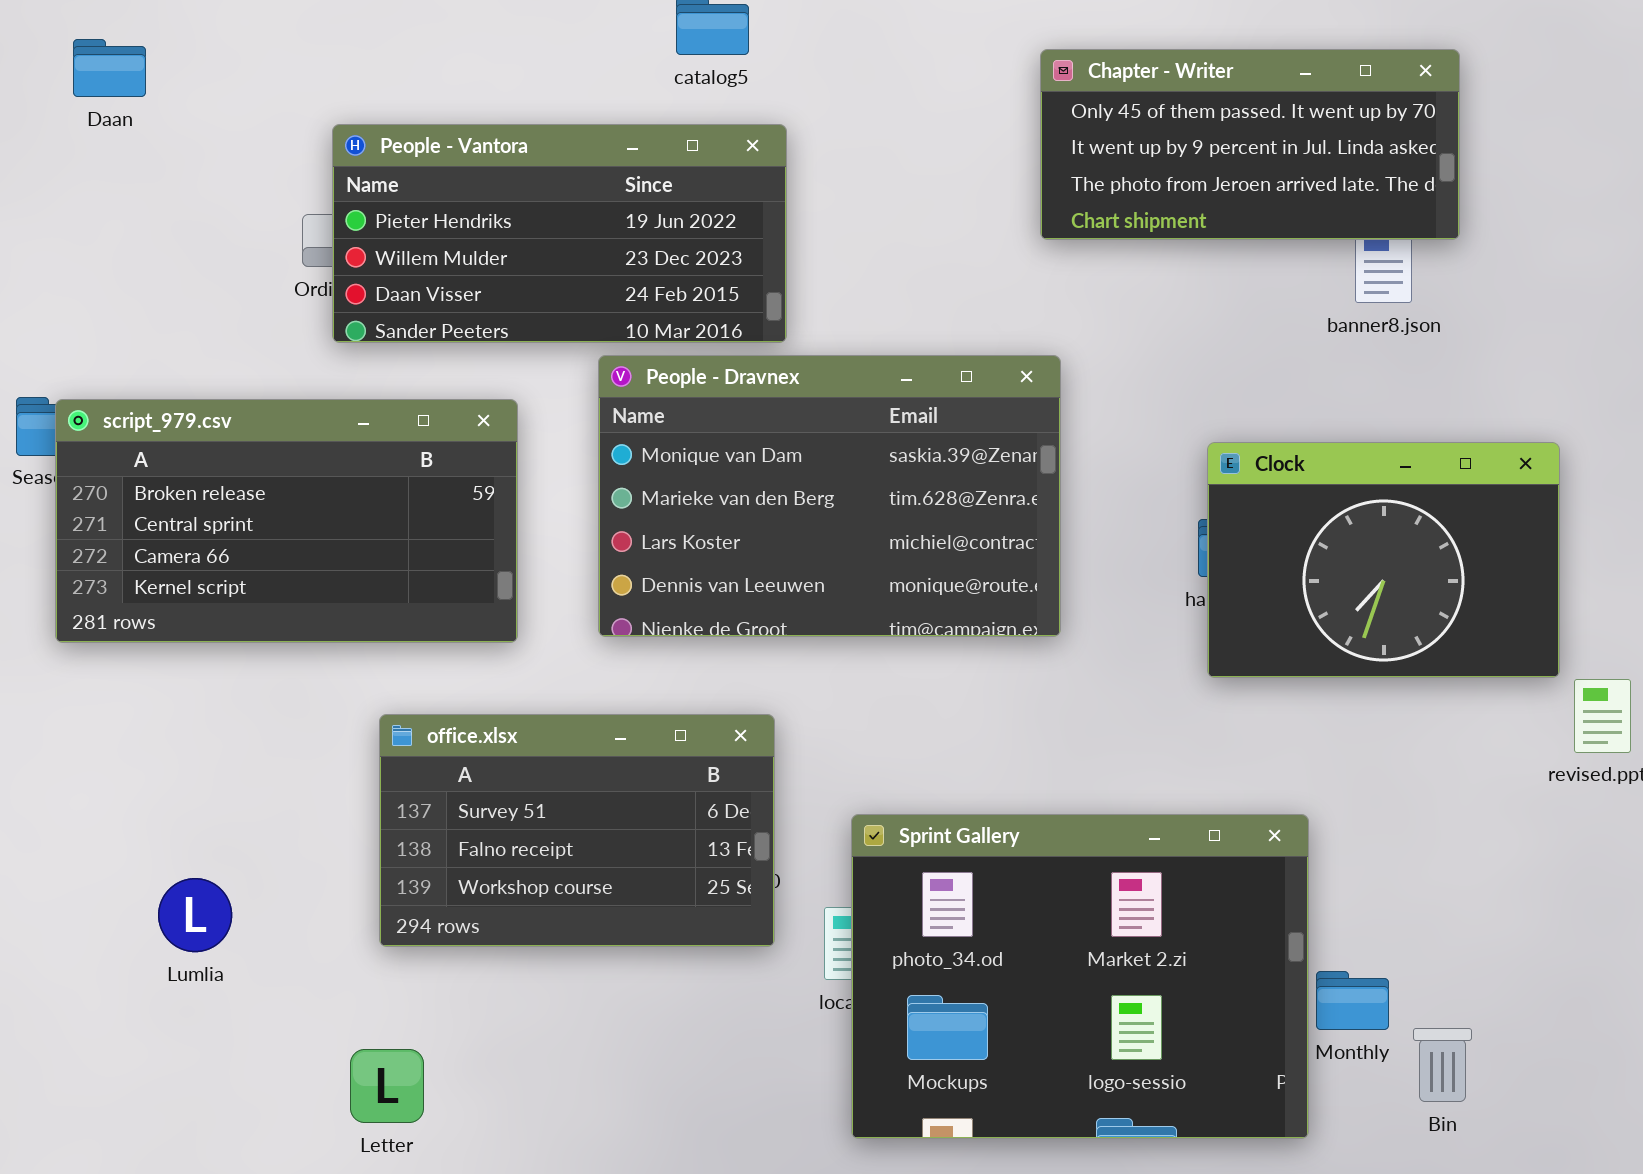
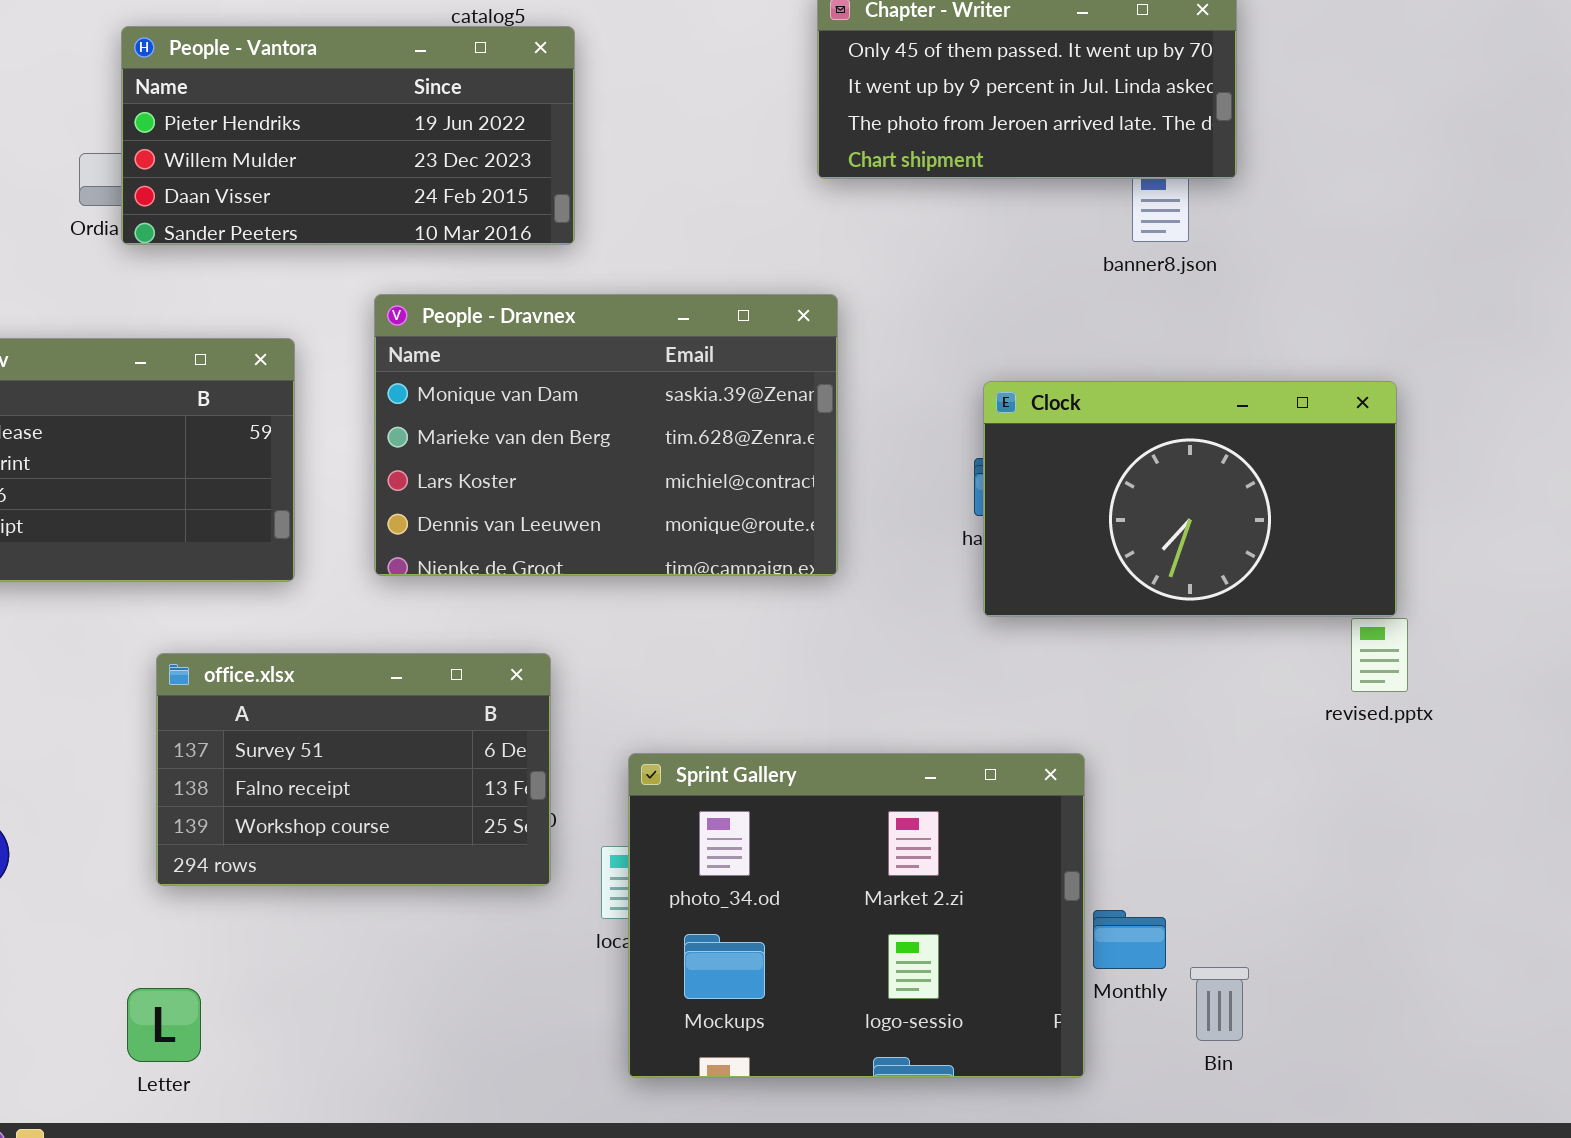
People - Vantora: [332,124,787,343] -> [121,26,575,245], moved
Clock: [1207,442,1560,678] -> [983,381,1397,617], resized

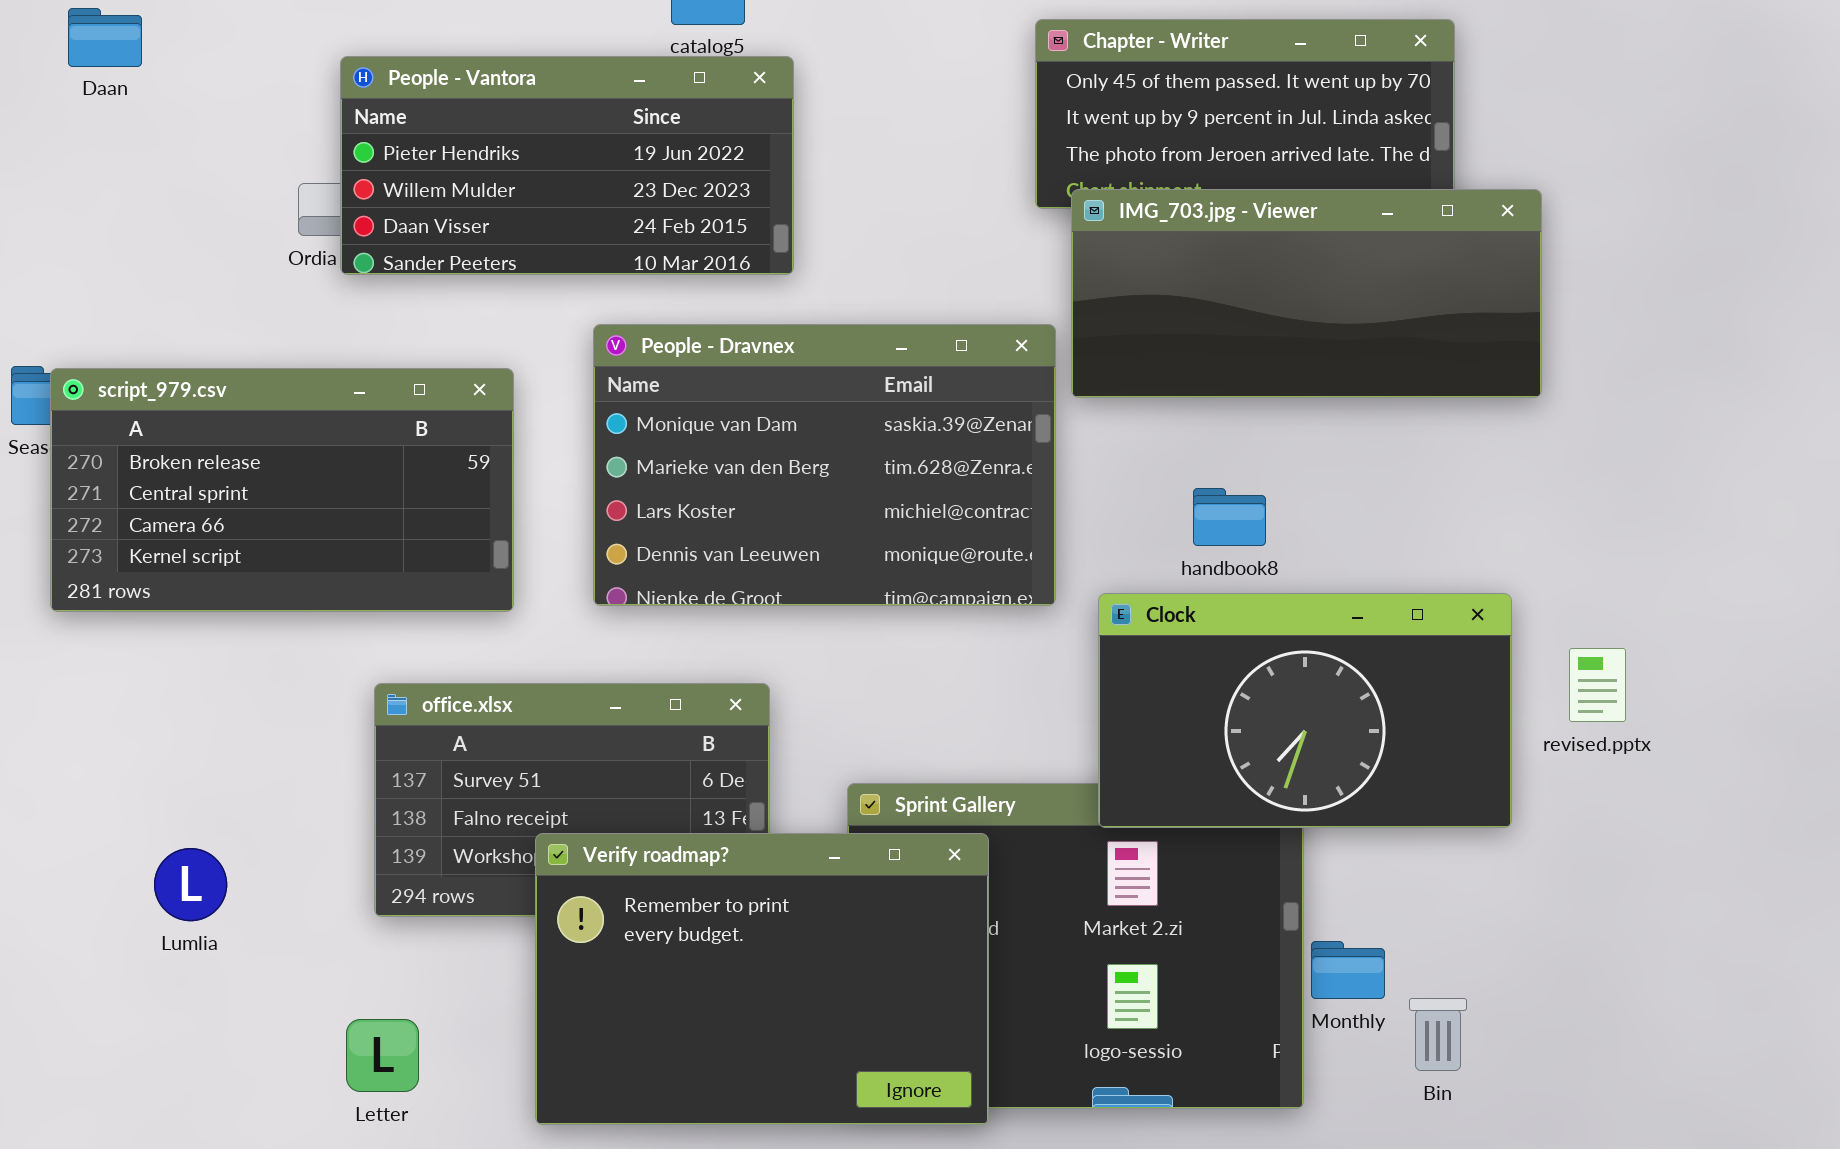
IMG_703.jpg - Viewer: none -> [1071,189,1542,398], opened
Clock: [983,381,1397,617] -> [1098,593,1512,828], moved
Verify roadmap?: none -> [535,833,989,1125], opened

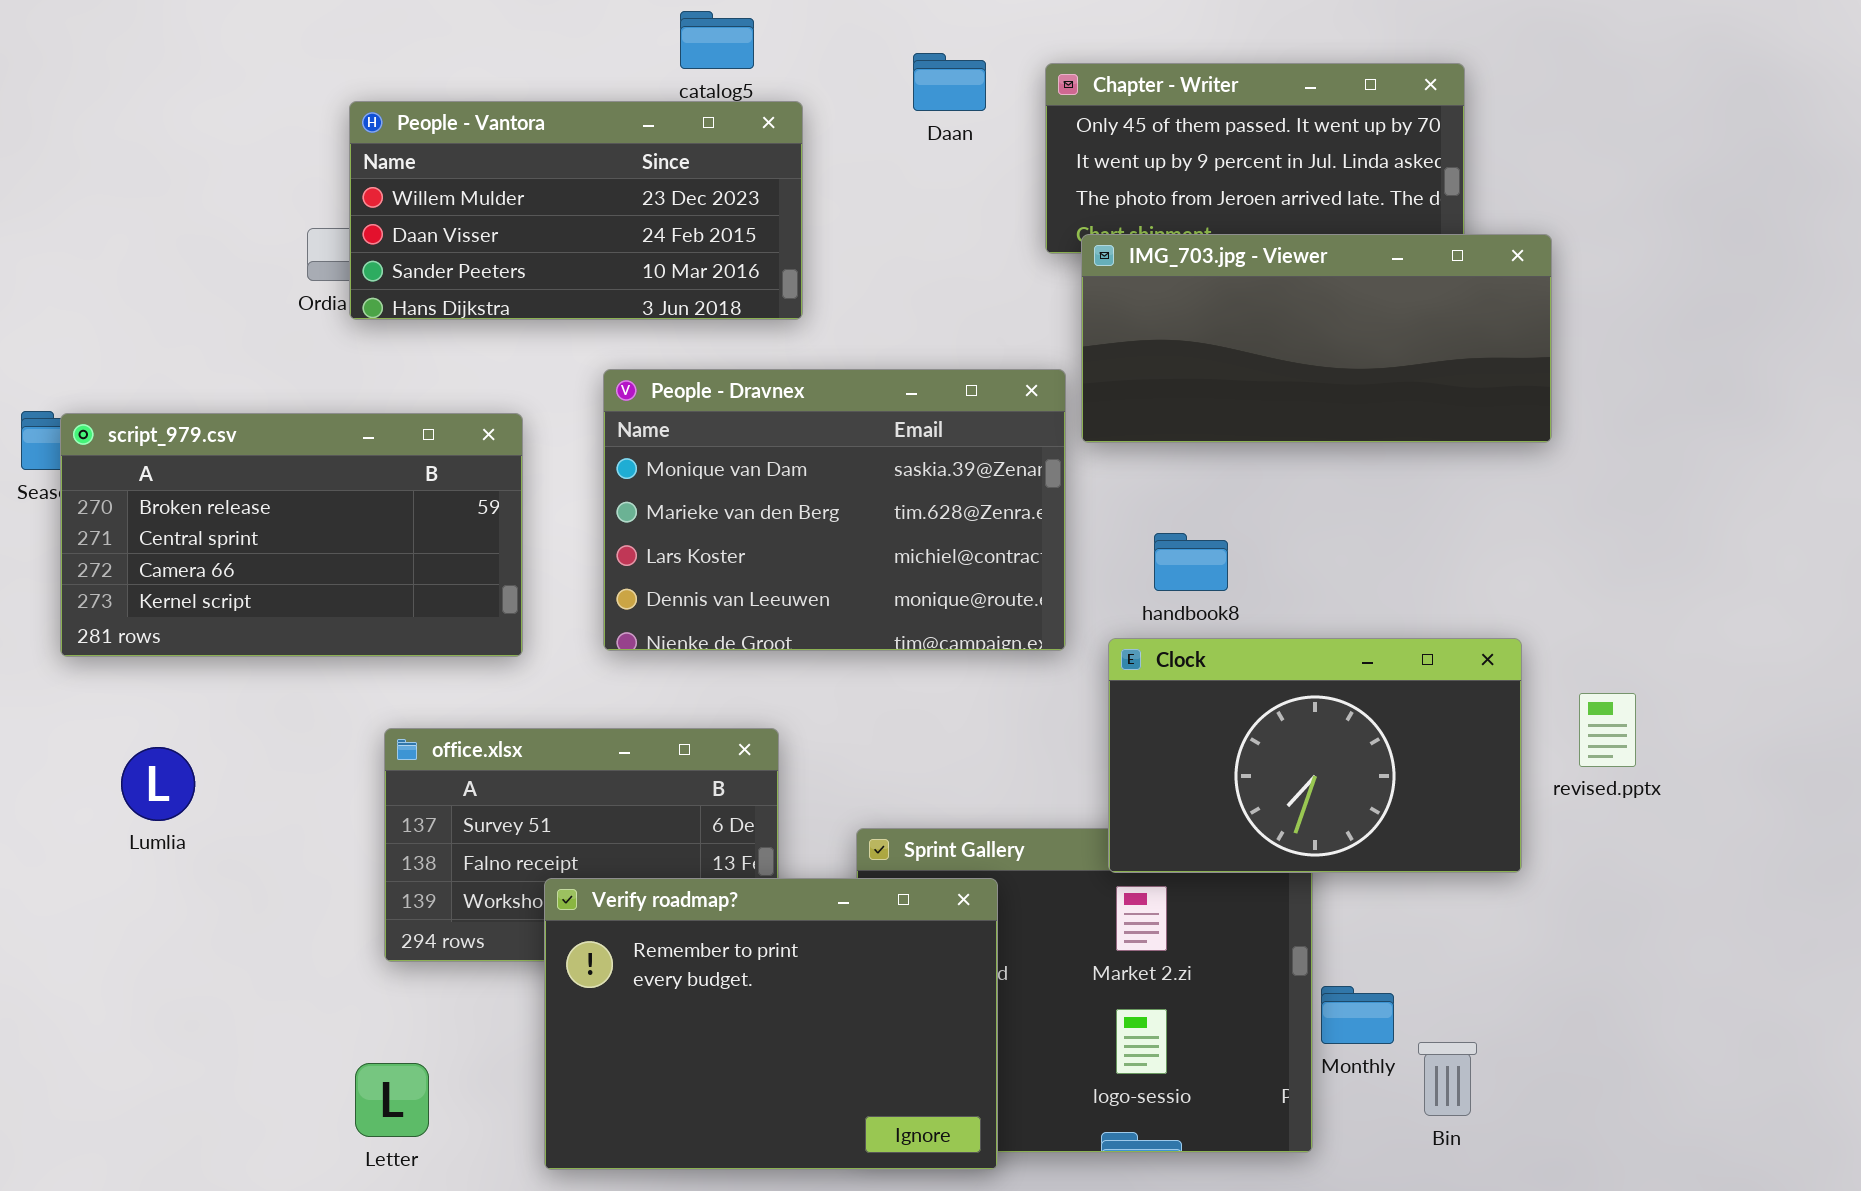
Daan: [68,8,142,67] -> [913,53,986,111], moved
People - Vantora: [340,56,794,275] -> [349,101,803,320], scrolled down 1 row
handbook8: [1193,488,1266,546] -> [1154,533,1228,591], moved
Lumlia: [154,848,227,921] -> [121,747,195,821], moved

